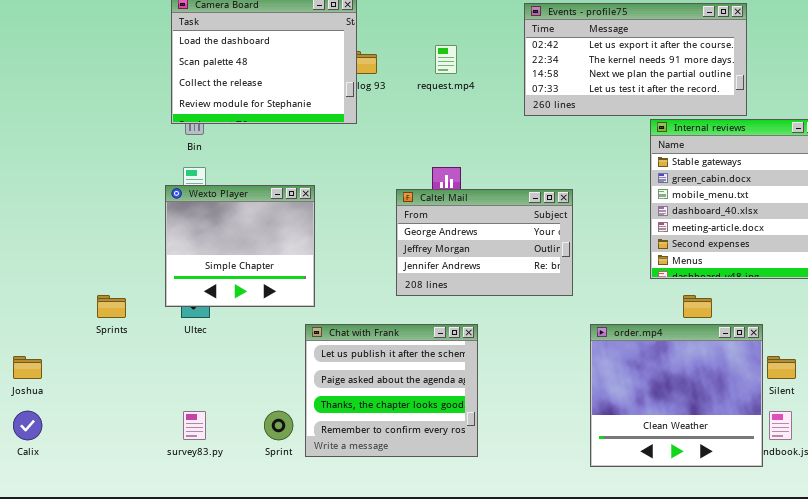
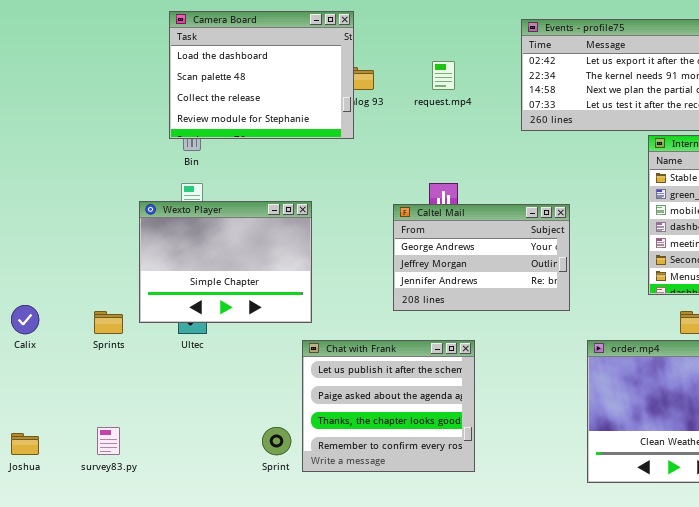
Wexto Player: [165,185,315,307] -> [139,201,312,323], resized
Joshua: [13,356,42,379] -> [11,433,39,455], moved
Calix: [13,411,42,440] -> [11,305,39,334], moved
survey83.py: [183,411,206,440] -> [97,427,120,455], moved

